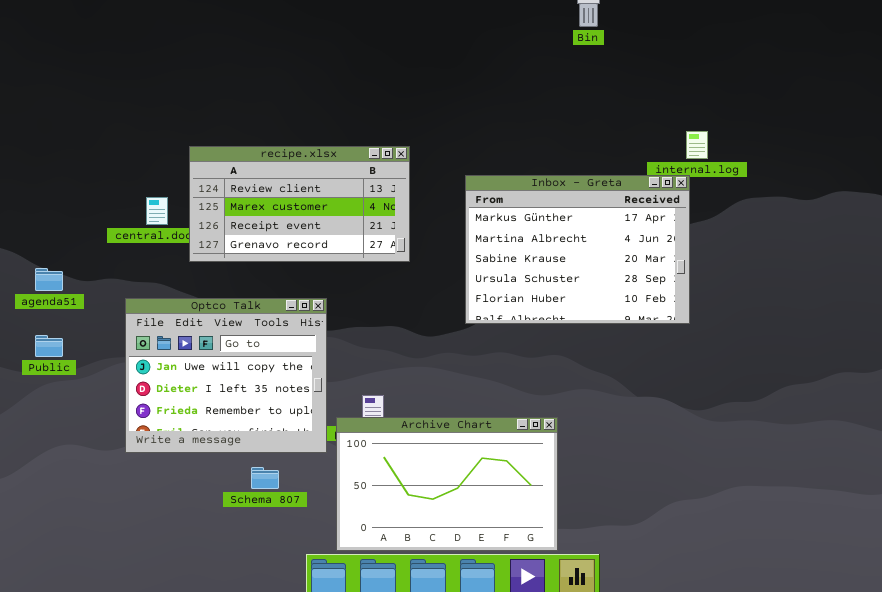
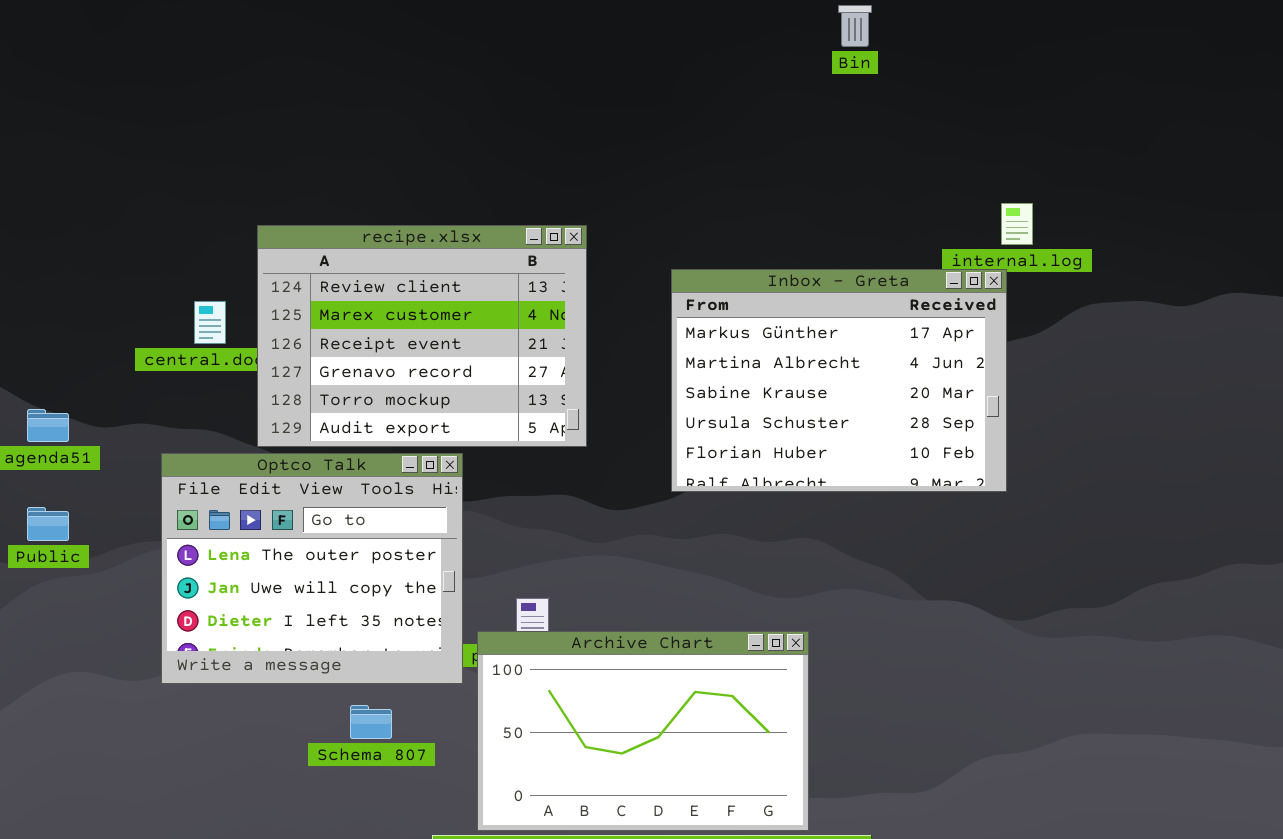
recipe.xlsx: [189,146,410,262] -> [257,225,587,447], resized
Optco Talk: [125,298,327,453] -> [161,453,463,684], scrolled up 1 row

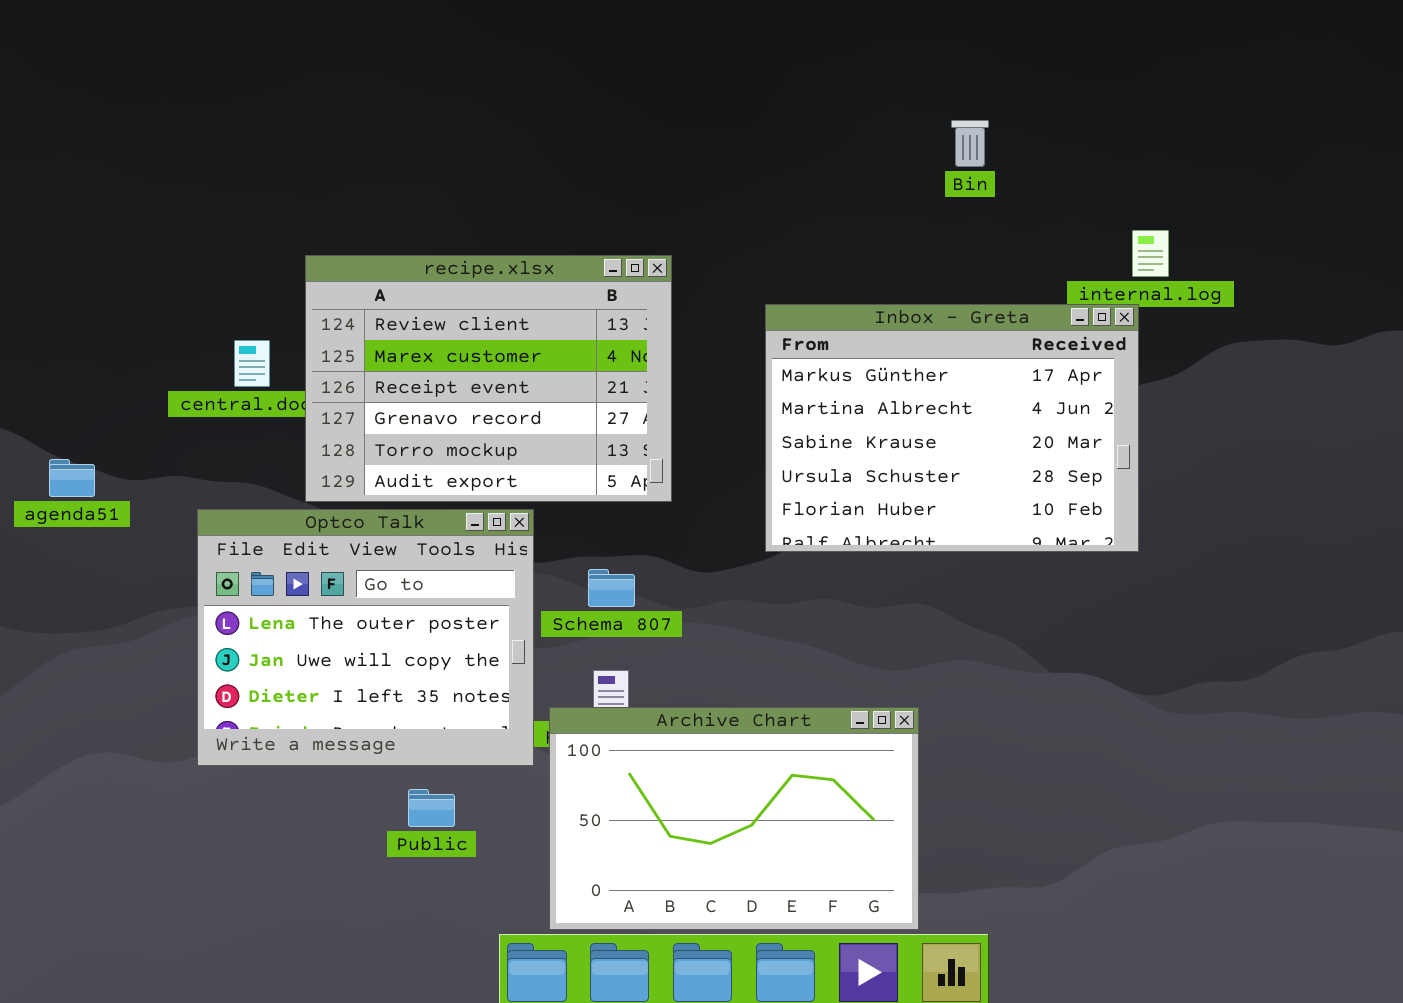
Bin: [838,5,872,47] -> [951,120,989,167], moved
Public: [27,507,69,541] -> [408,789,455,827], moved
Schema 807: [350,705,392,739] -> [588,569,635,607], moved

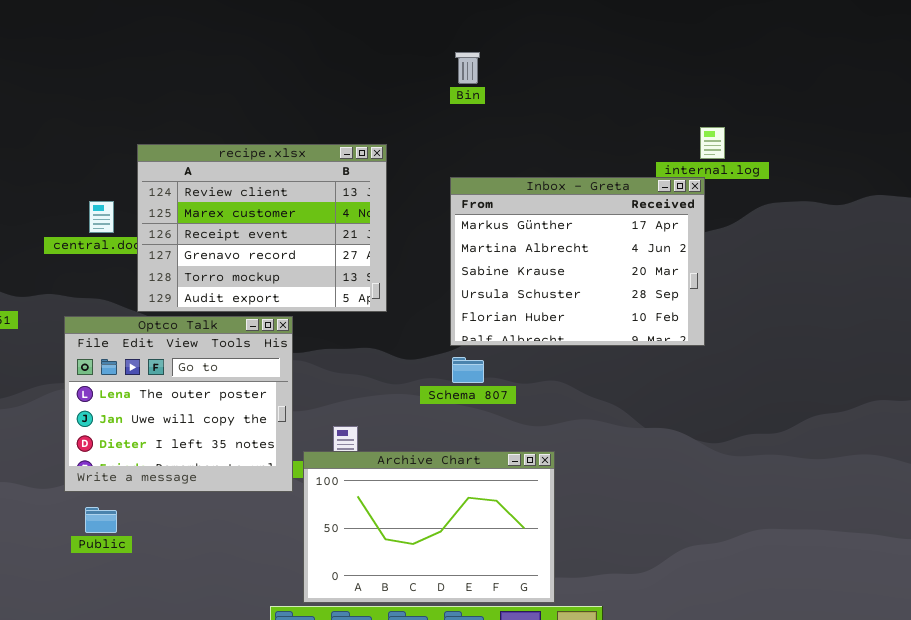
Bin: [951,120,989,167] -> [455,52,480,84], moved
Schema 807: [588,569,635,607] -> [452,357,484,383], moved
Public: [408,789,455,827] -> [85,507,117,533], moved

